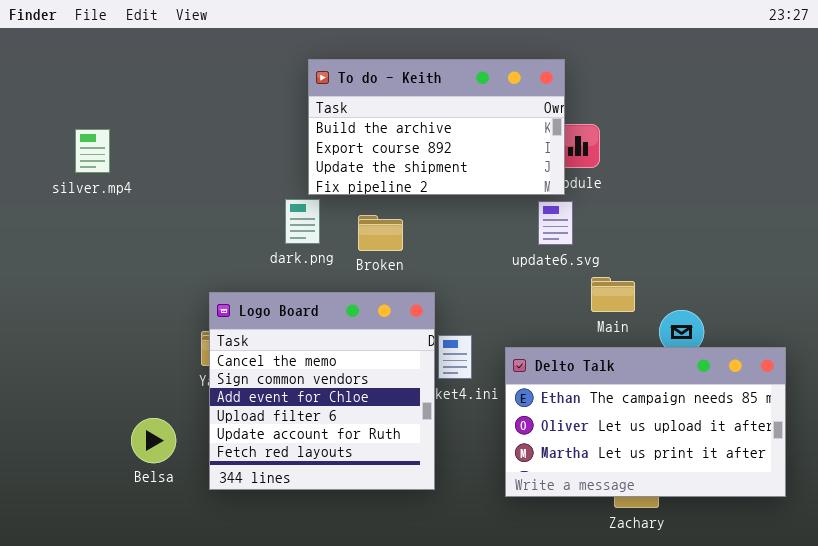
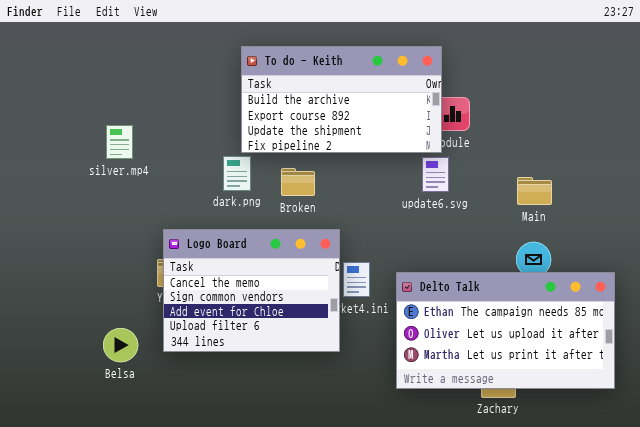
silver.mp4: [75,129,110,173] -> [106,125,133,159], moved
Main: [591,277,635,312] -> [517,177,552,205], moved
Logo Board: [209,292,435,490] -> [163,229,340,352], resized

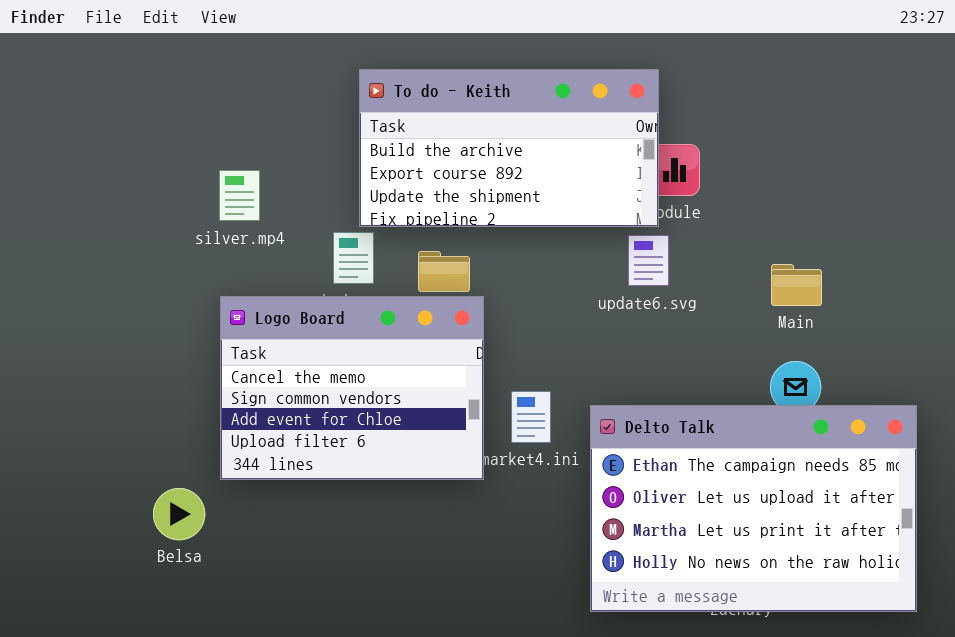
silver.mp4: [106,125,133,159] -> [219,170,260,221], moved
Logo Board: [163,229,340,352] -> [220,296,484,480], moved
Delto Talk: [396,272,615,389] -> [590,405,917,612], resized

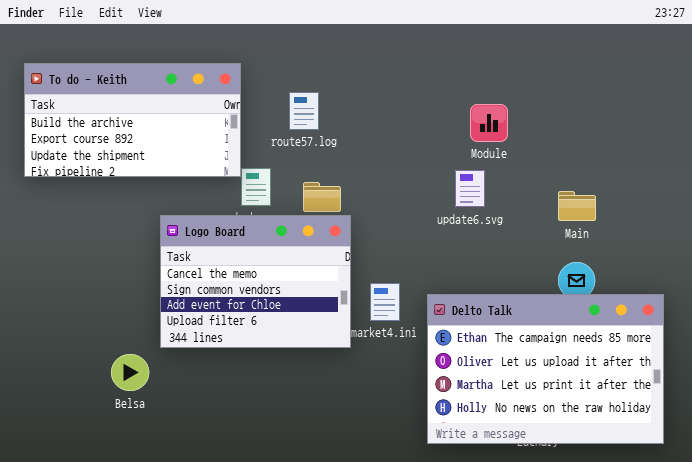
To do - Keith: [359,69,659,227] -> [24,63,241,177], moved

